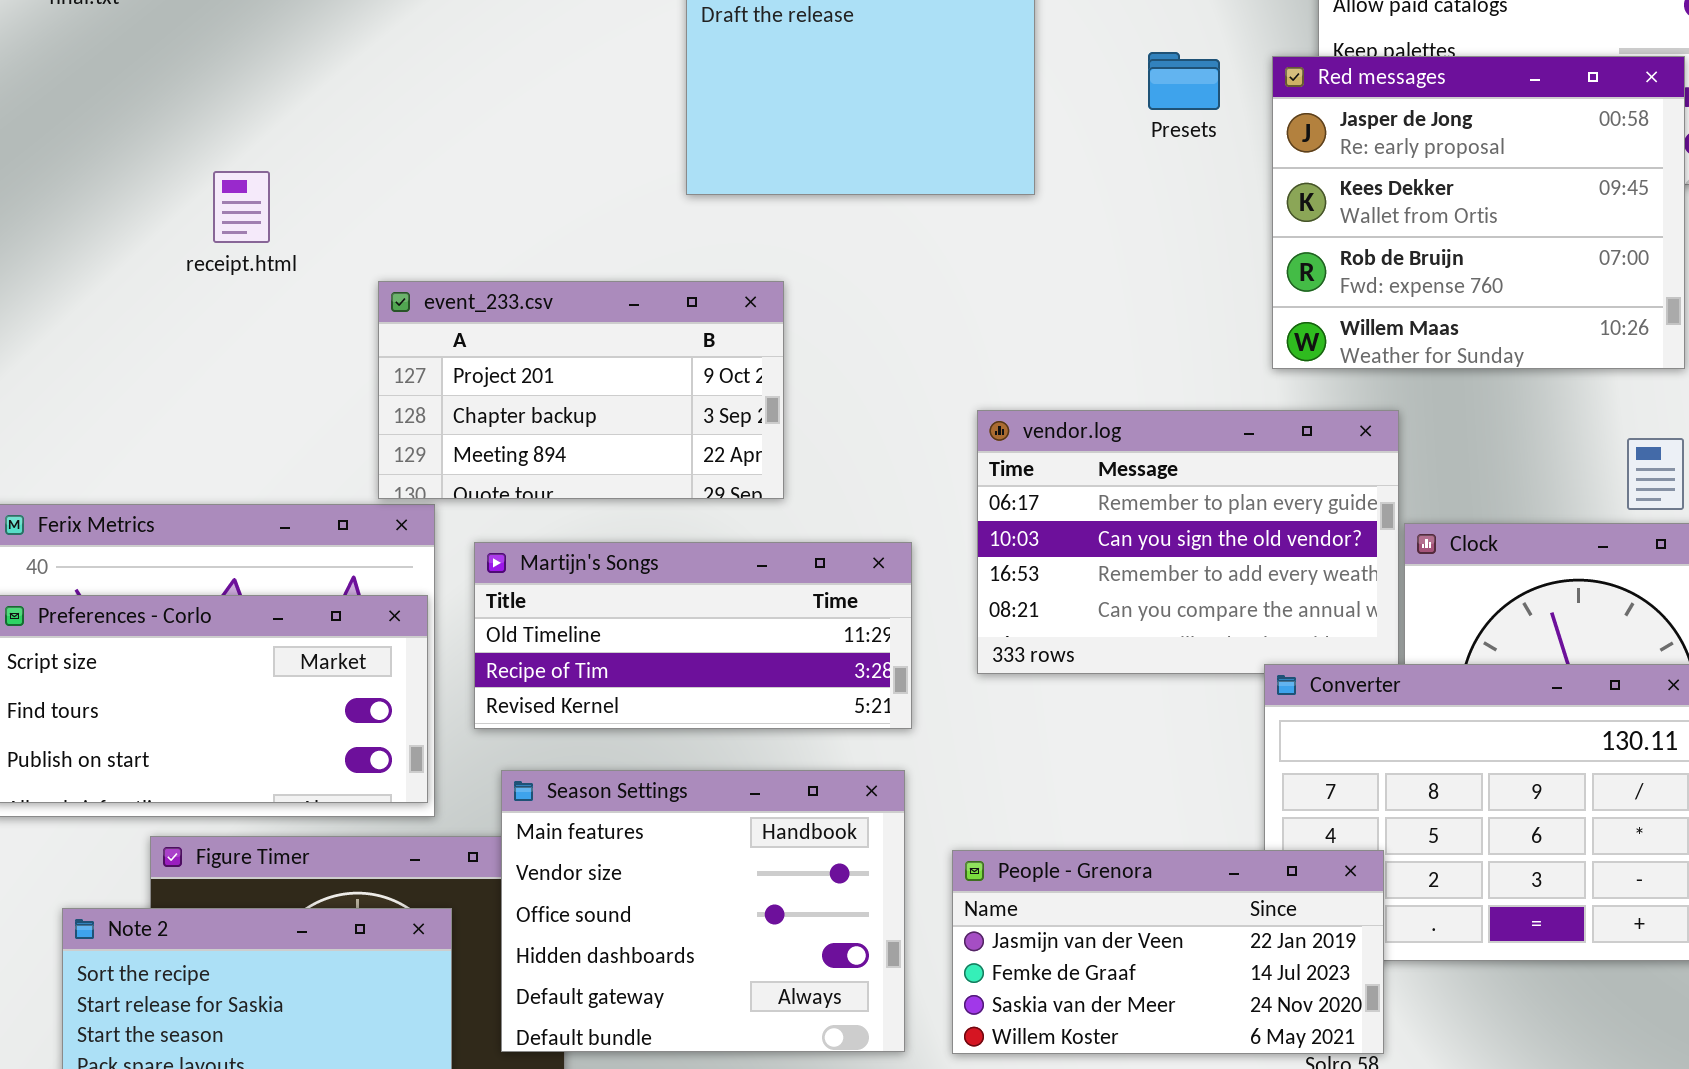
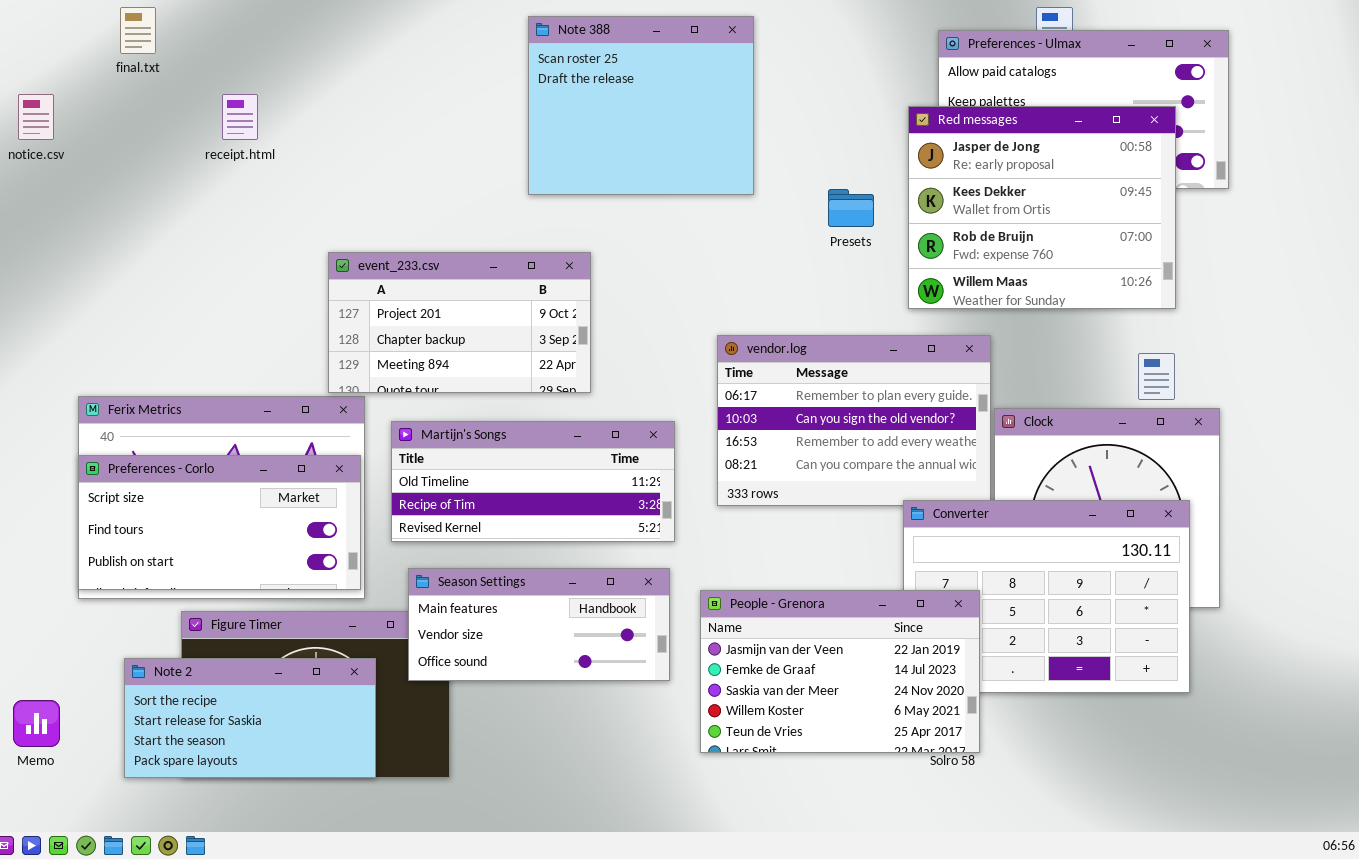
Presets: [1148,52,1220,110] -> [828,189,874,227], moved
receipt.html: [213,171,270,243] -> [222,94,258,140], moved
Season Settings: [501,770,905,1052] -> [408,568,670,681], resized
People - Grenora: [952,850,1384,1054] -> [700,590,980,753], resized

